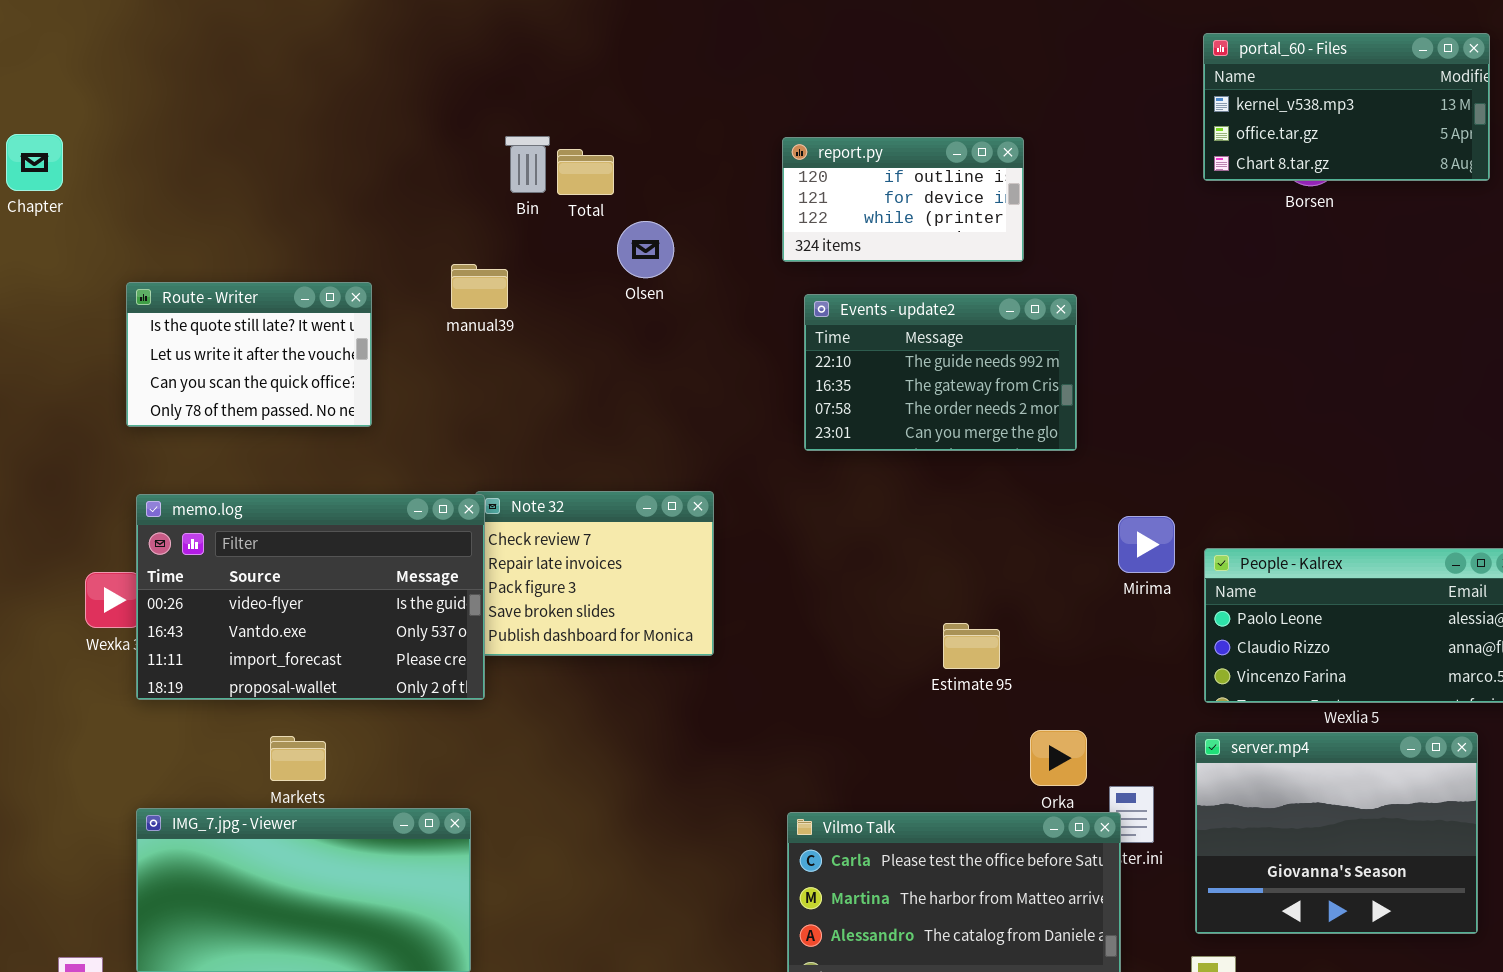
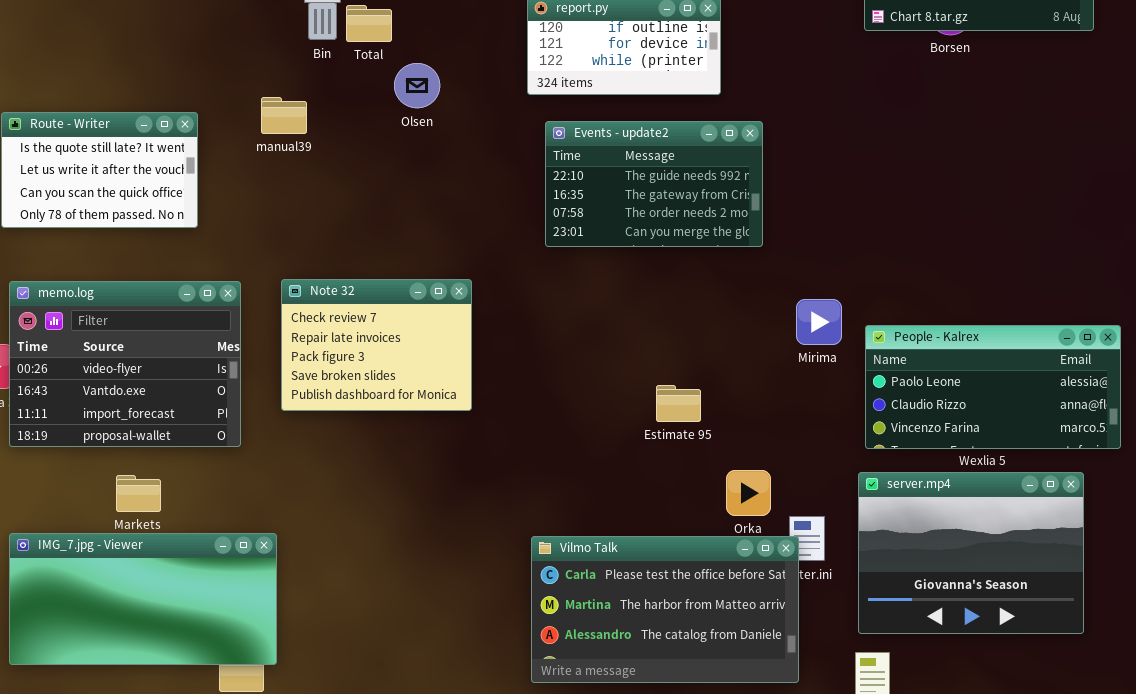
memo.log: [136,494,485,700] -> [9,281,241,447], resized

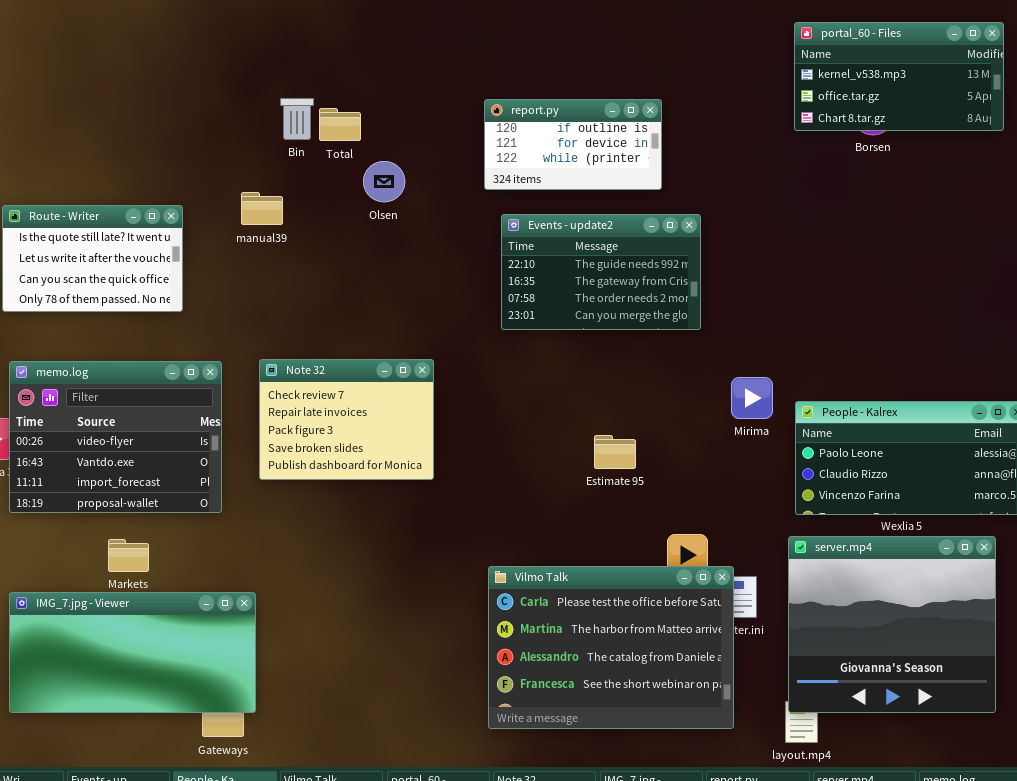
Estimate 95: [656,385,701,422] -> [594,435,636,469], moved
server.mp4: [858,472,1084,634] -> [788,536,996,713], resized
Vilmo Talk: [531,536,799,683] -> [488,566,734,729], resized

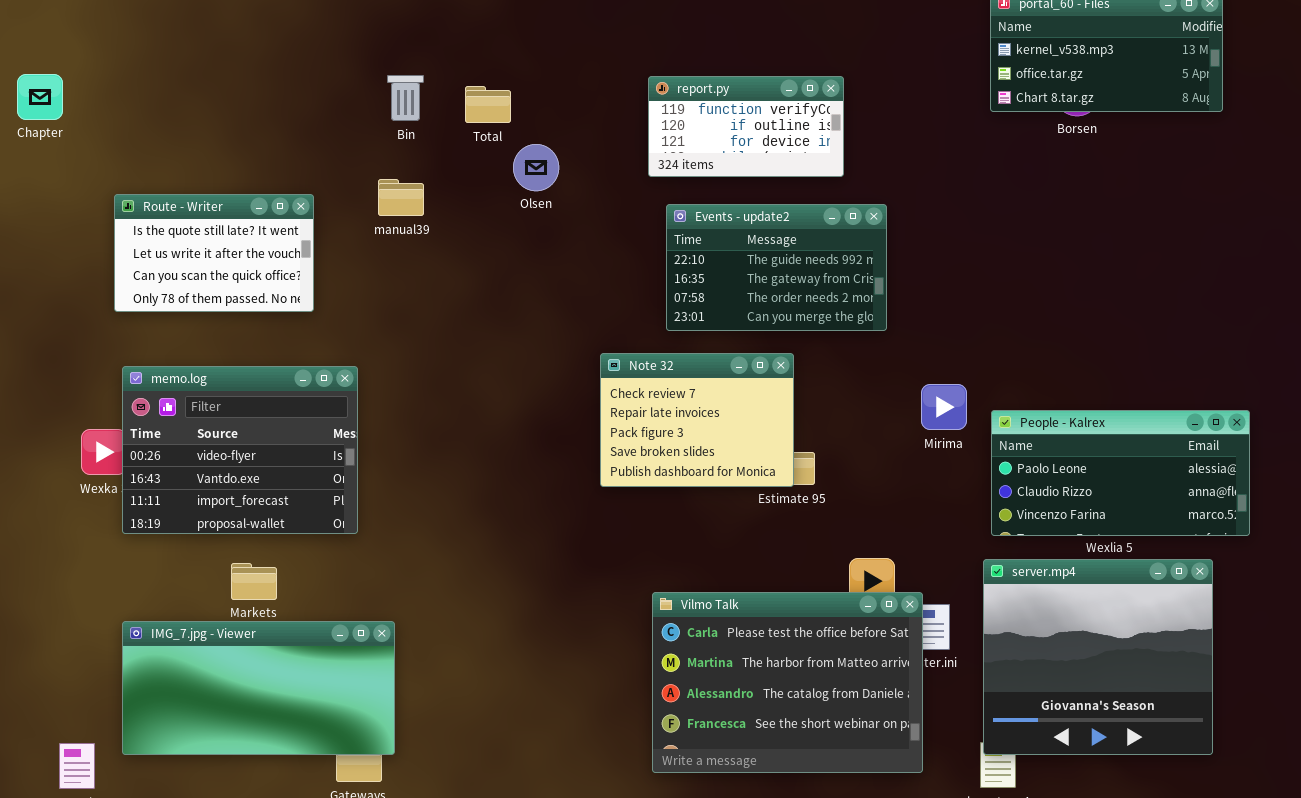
Bin: [280,98,314,140] -> [387,75,424,121], moved
report.py: [484,99,662,190] -> [648,76,844,177], scrolled up 1 row
Note 32: [259,359,434,480] -> [600,353,794,487], moved

